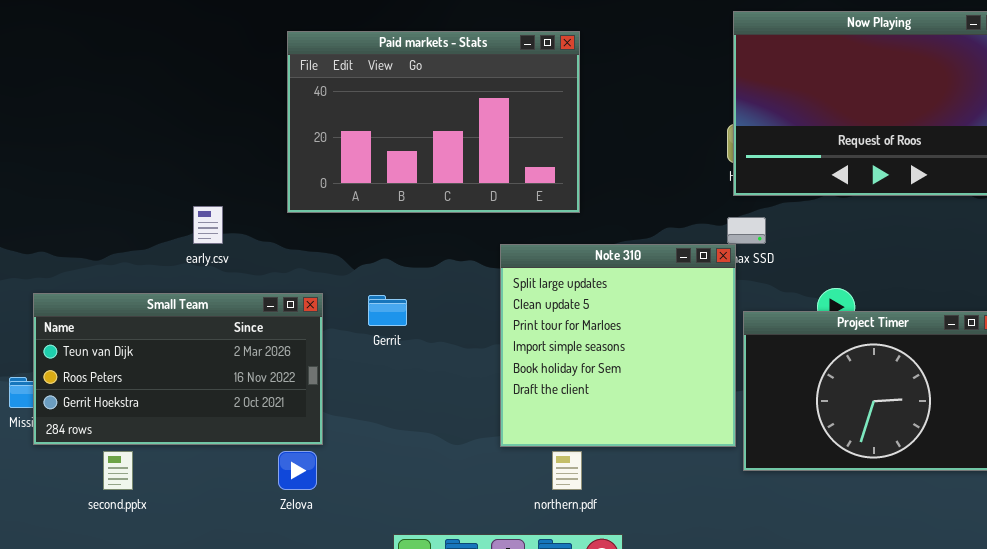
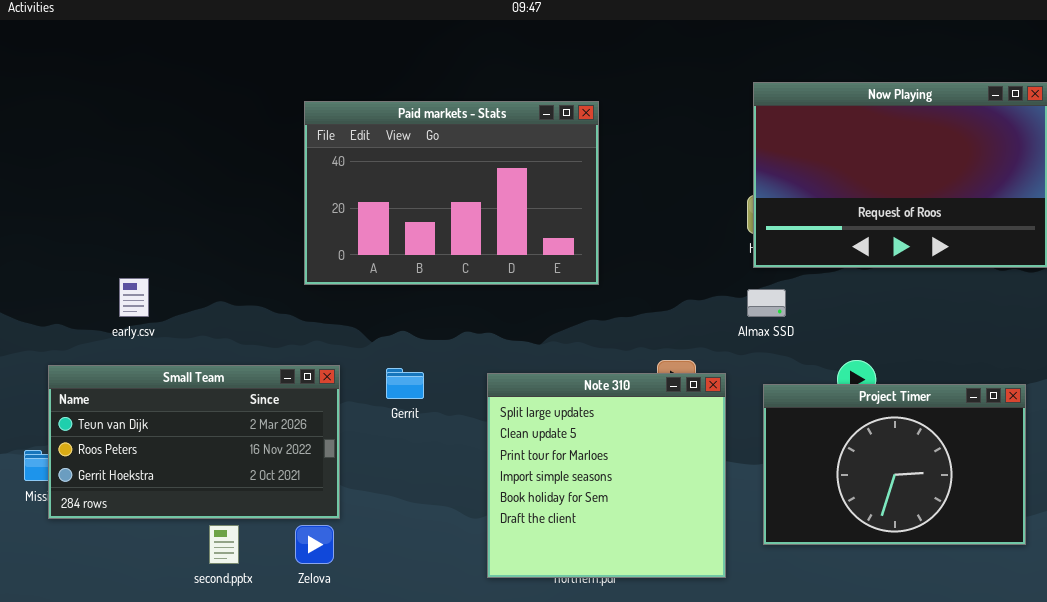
early.csv: [193,206,223,244] -> [119,278,149,317], moved
Note 310: [500,244,736,447] -> [487,373,726,578], moved
second.pptx: [103,451,133,490] -> [209,525,239,564], moved

